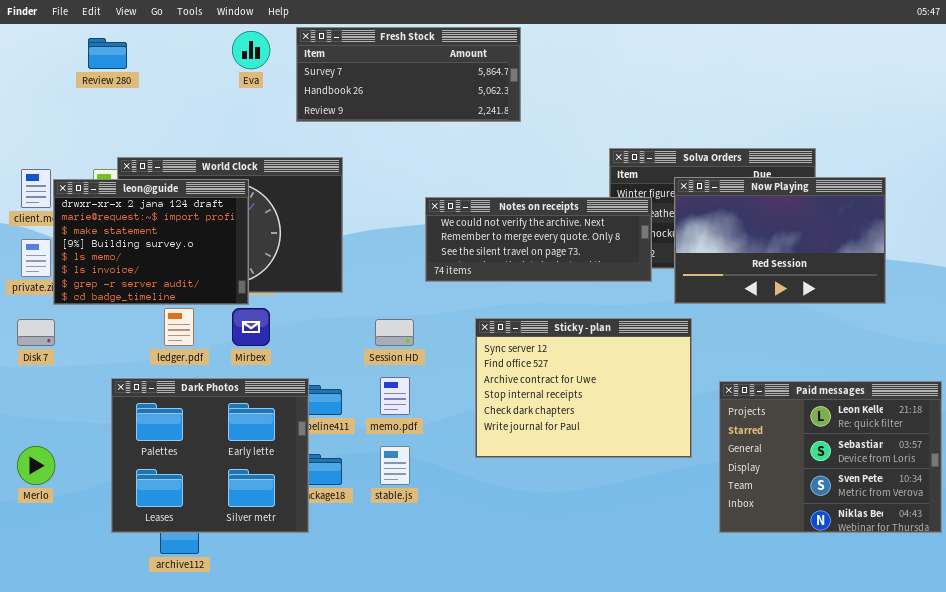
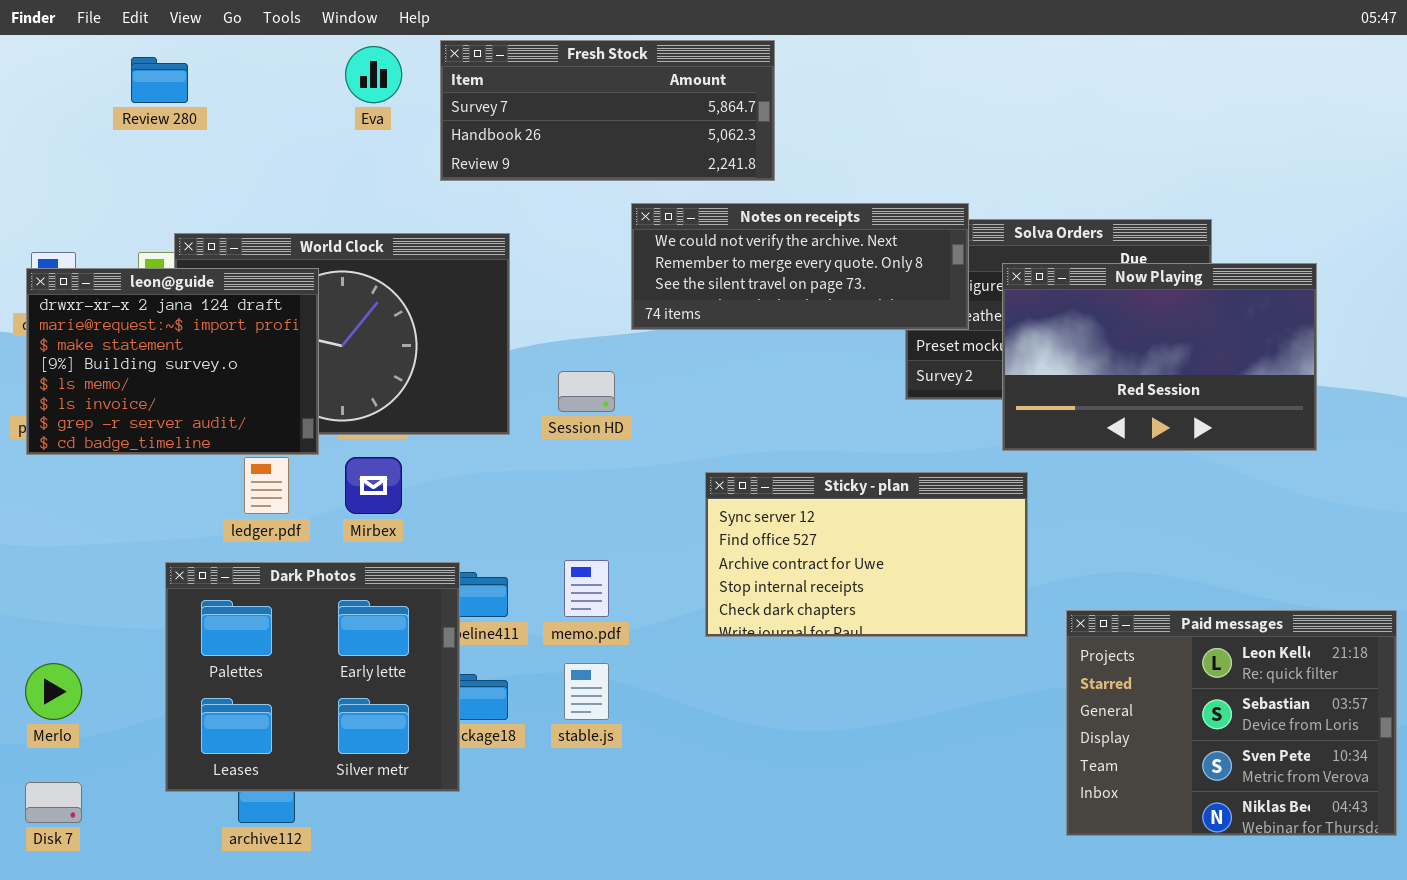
leon@guide: [53,179,249,305] -> [26,268,319,455], moved
Notes on receipts: [425,197,652,282] -> [631,203,969,330], moved
Sticky - plan: [475,318,692,458] -> [705,472,1028,637], resized
Disk 7: [17,319,55,346] -> [25,782,82,823], moved
Session HD: [375,319,414,346] -> [558,371,615,412], moved
Paid messages: [719,381,942,533] -> [1066,610,1397,836], moved

